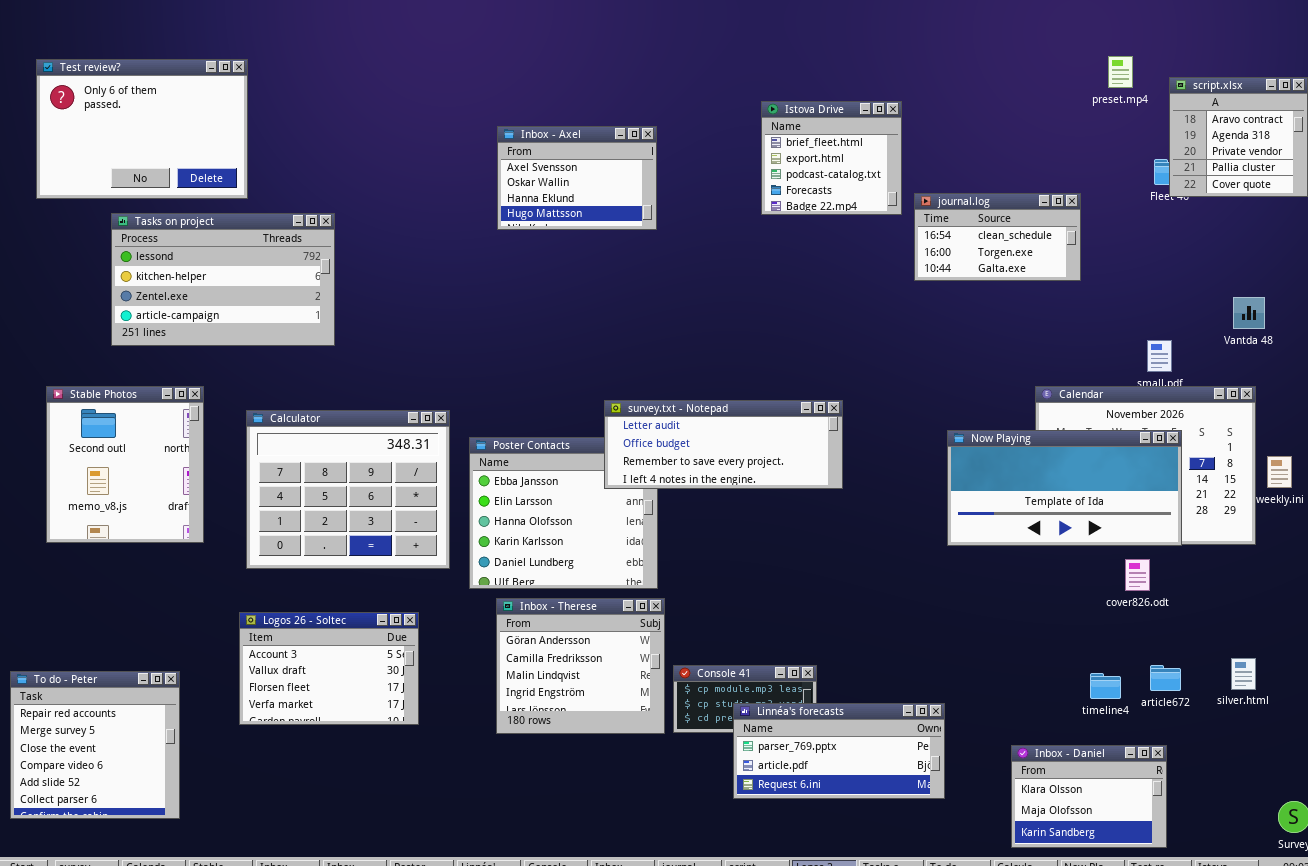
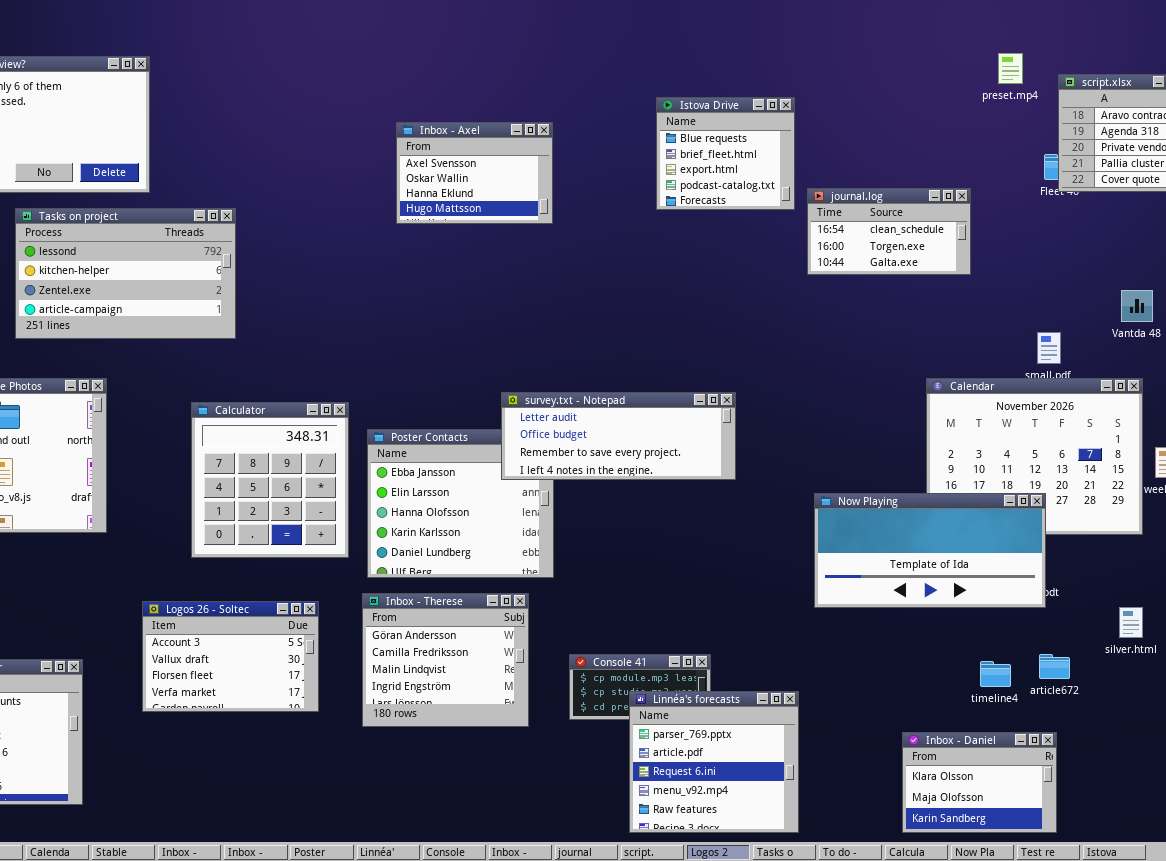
Istova Drive: [761,101,902,215] -> [656,97,795,210], scrolled up 1 row
Calculator: [246,410,450,569] -> [191,402,349,558], resized
Now Playing: [947,430,1182,546] -> [814,493,1046,608], moved
Inbox - Therese: [496,598,665,734] -> [362,593,529,727], moved
silver.html: [1231,658,1256,690] -> [1119,607,1143,638], moved
Linnéa's forecasts: [733,703,945,799] -> [629,691,799,833], resized

